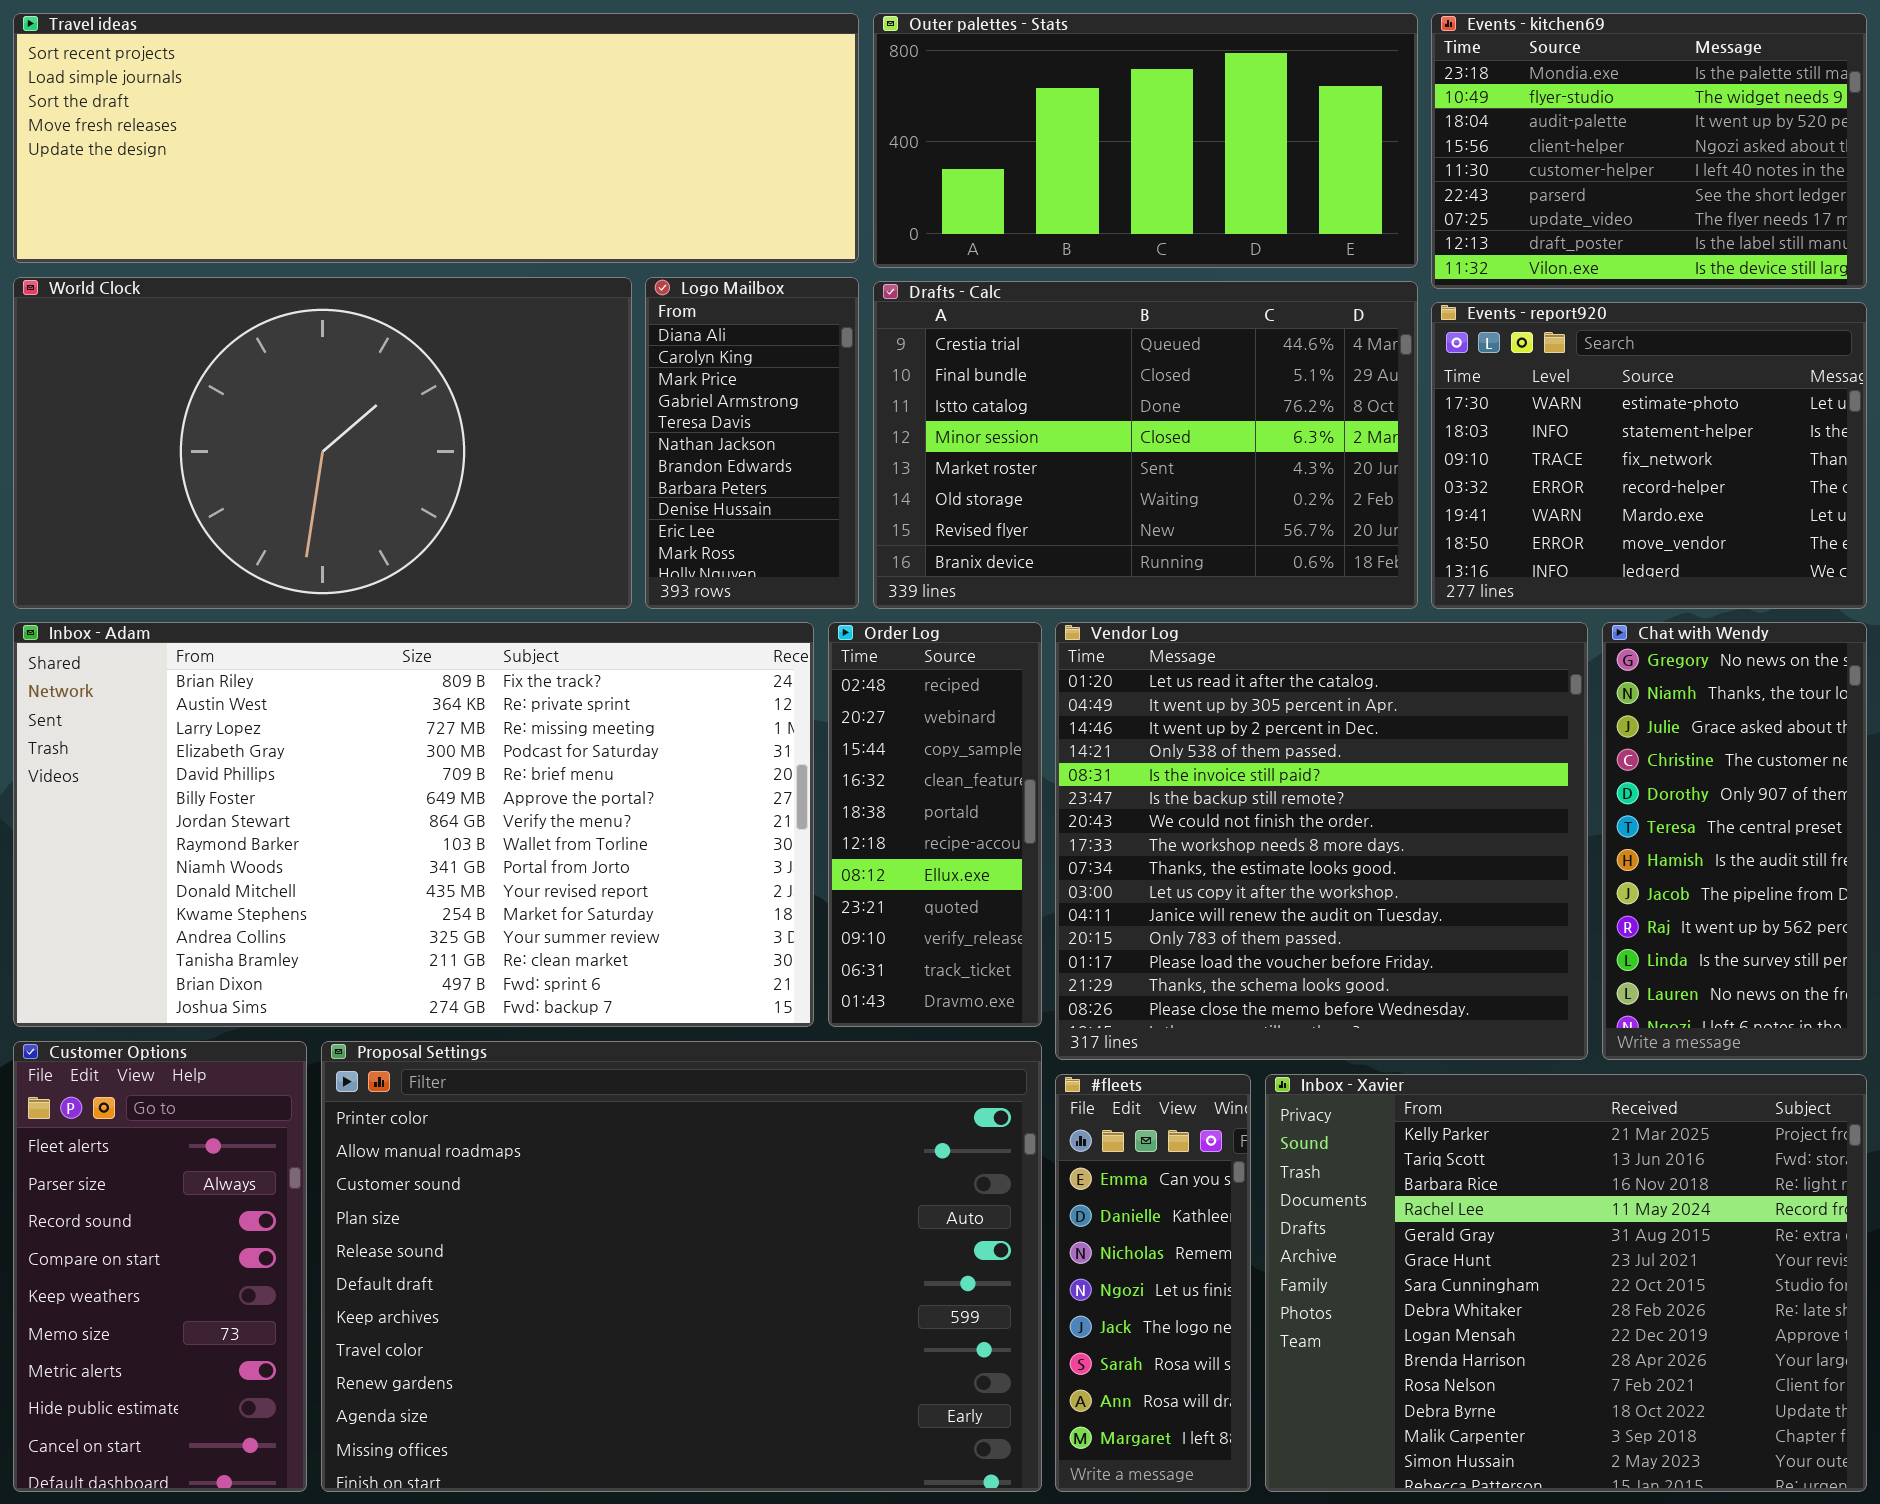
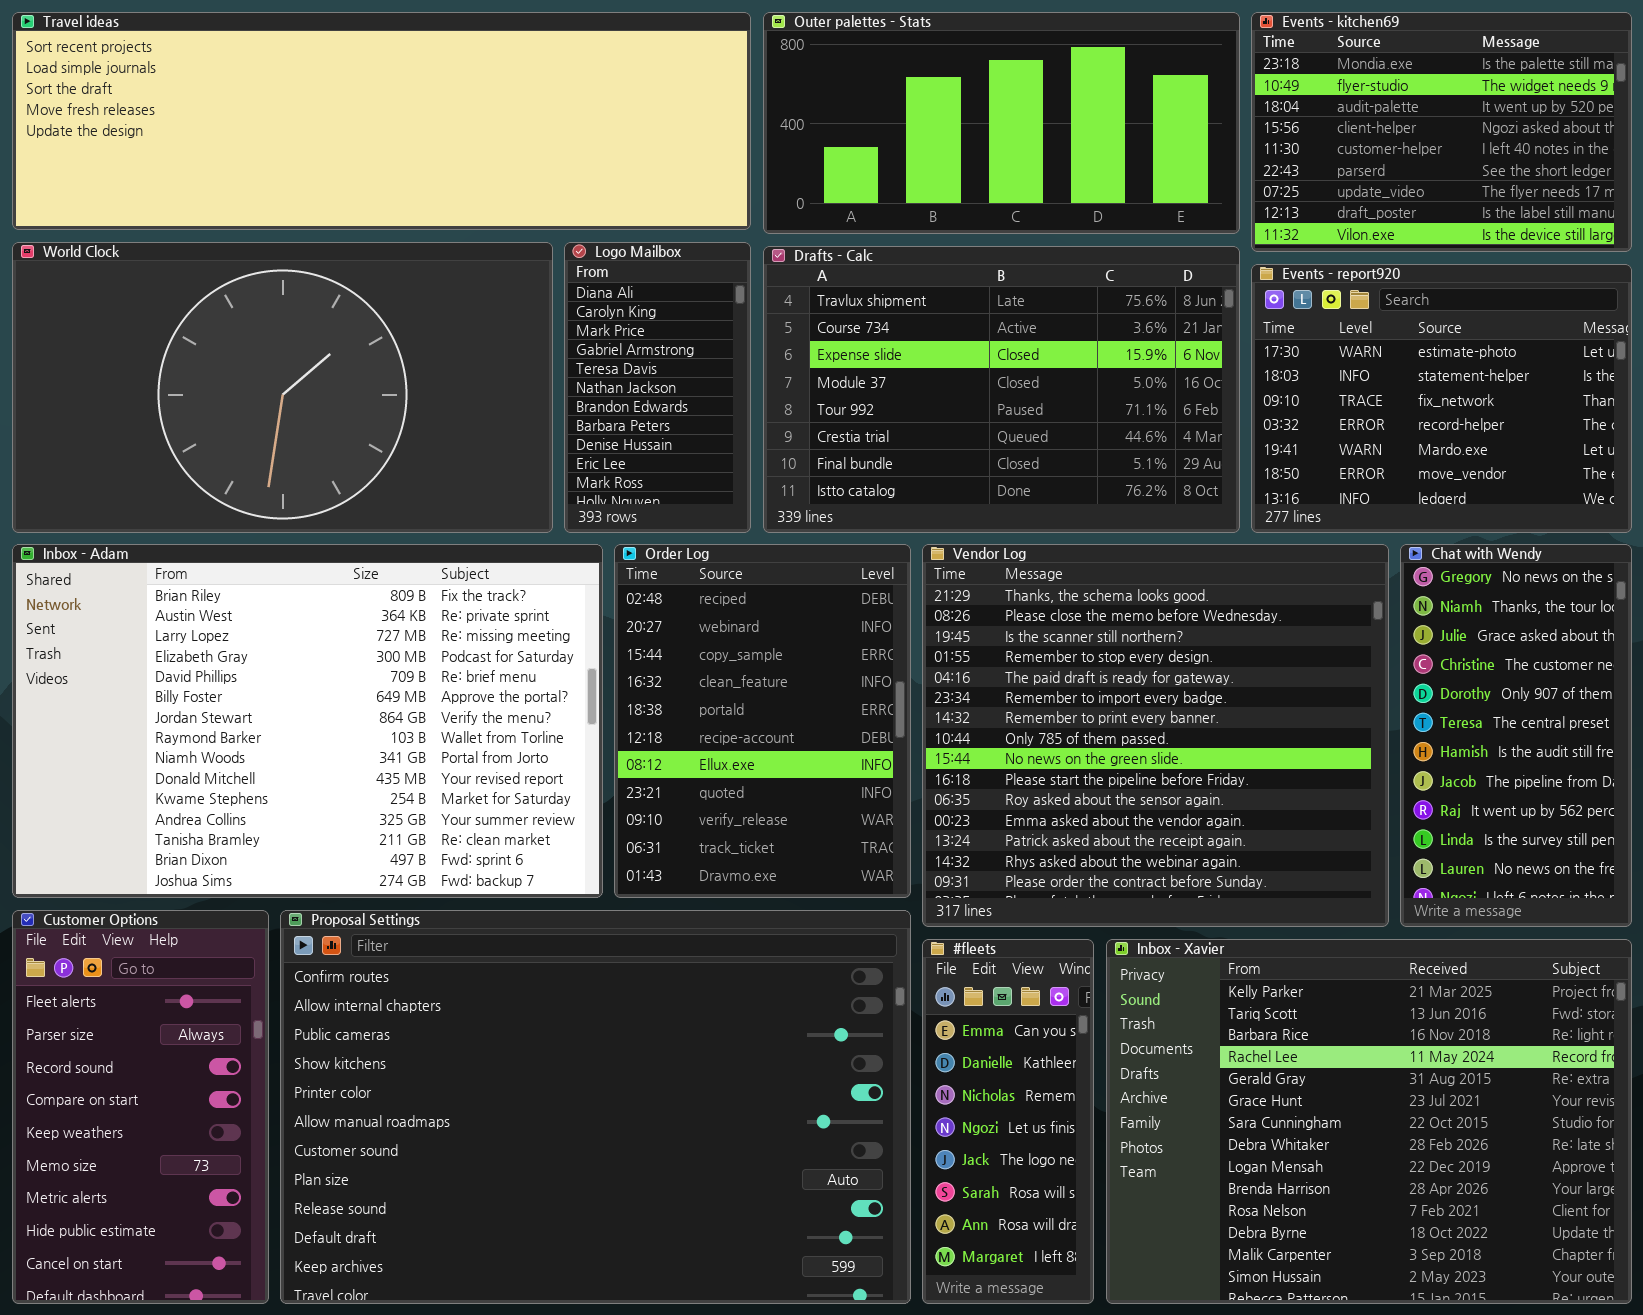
Drafts - Calc: [873,281,1418,609] -> [763,246,1240,533], scrolled up 5 rows
Inbox - Adam: [13,622,814,1027] -> [12,544,603,898], resized
Order Log: [828,622,1042,1027] -> [614,544,911,898], resized
Vendor Log: [1055,622,1588,1060] -> [922,544,1389,927], scrolled down 13 rows
Proposal Settings: [321,1041,1042,1492] -> [280,910,911,1304], scrolled up 4 rows

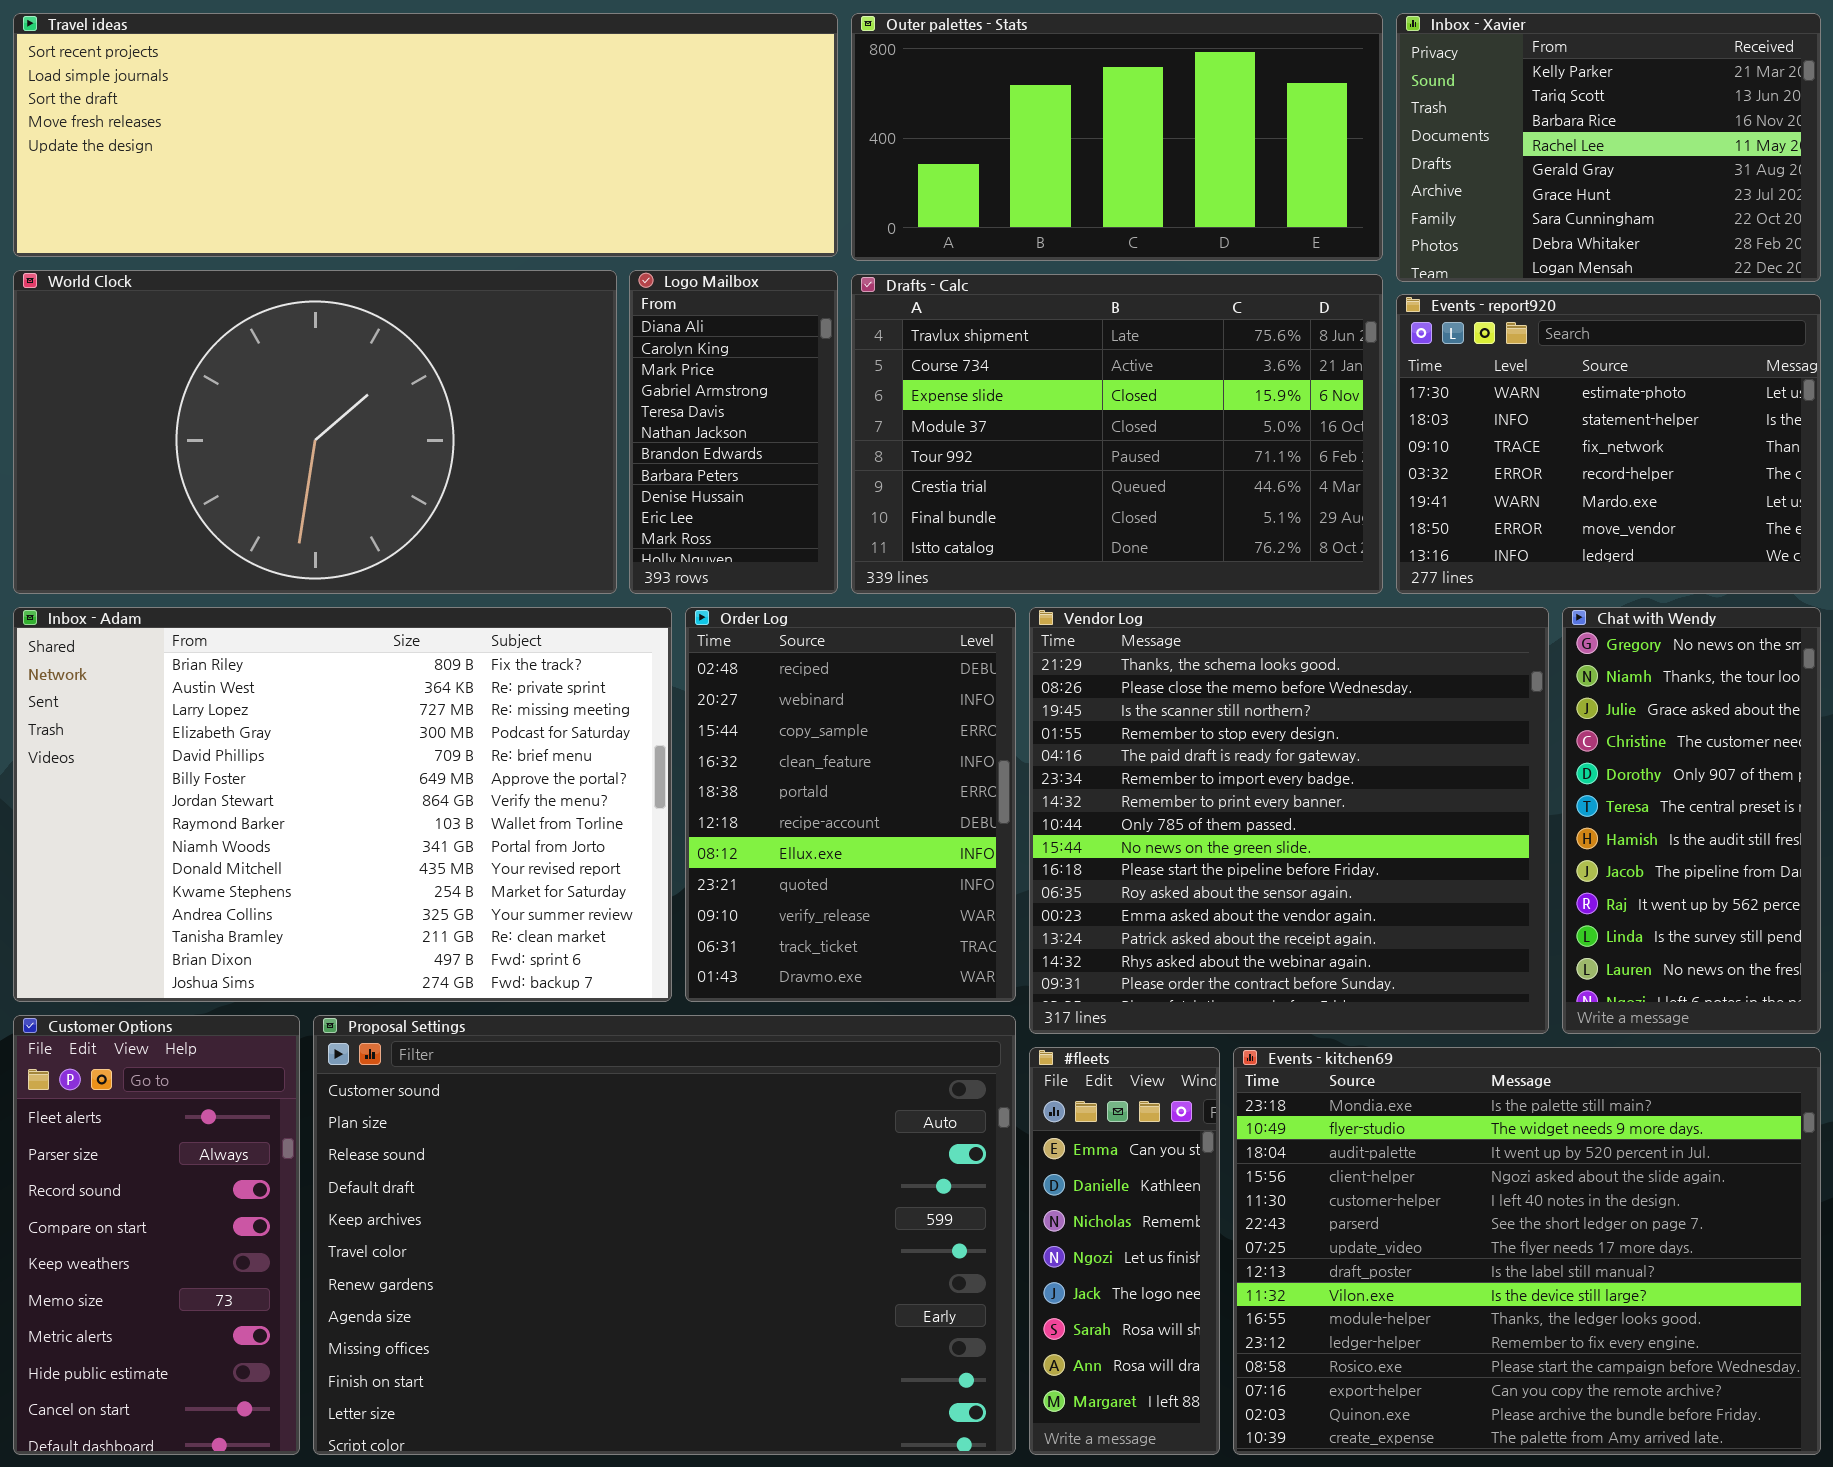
Events - kitchen69: [1251,12,1632,252] -> [1233,1047,1821,1455], moved, resized
Proposal Settings: [280,910,911,1304] -> [313,1015,1016,1455], scrolled down 6 rows
Inbox - Xavier: [1106,939,1632,1304] -> [1396,13,1821,282], moved, resized

